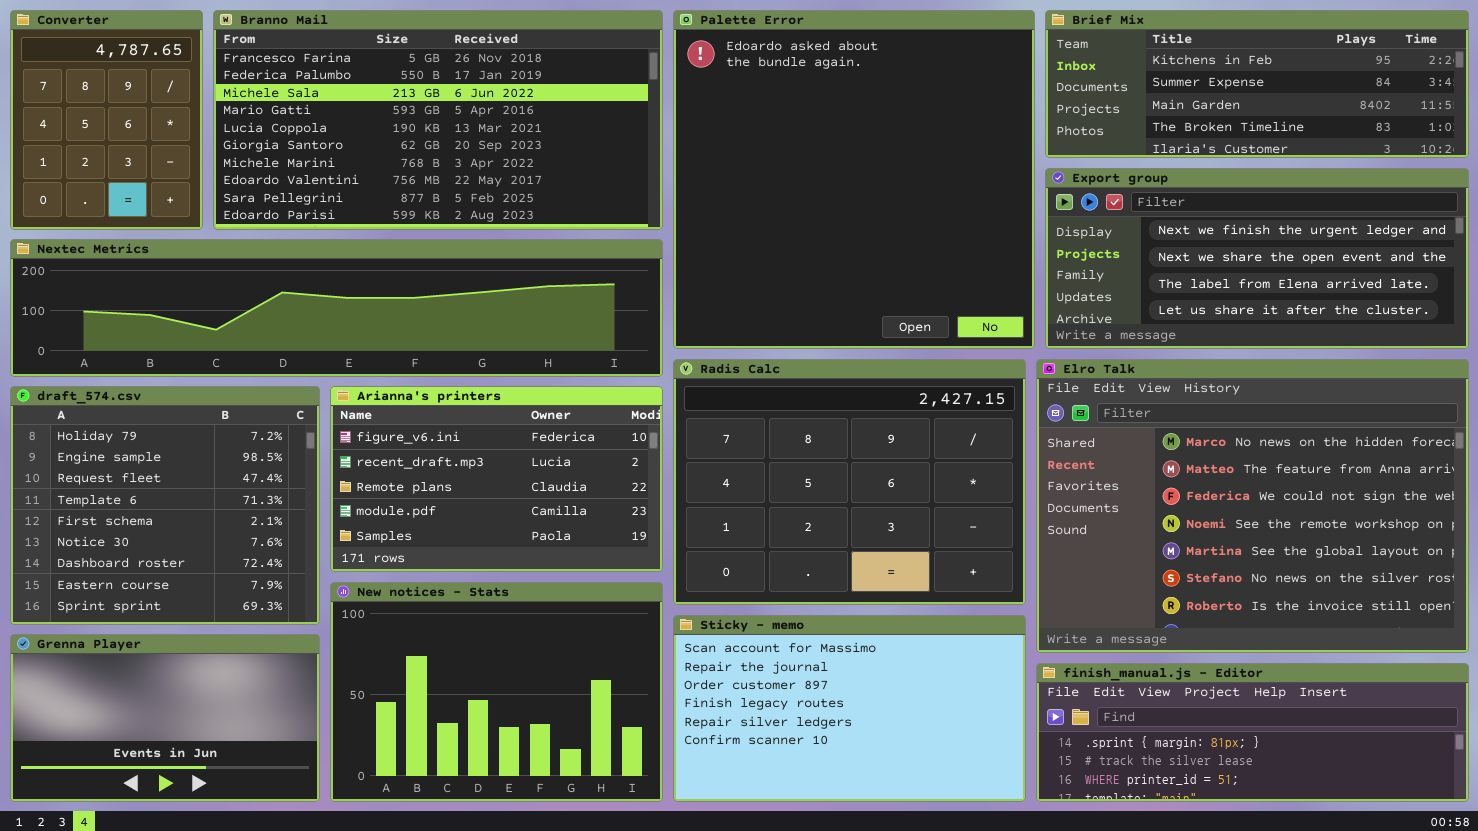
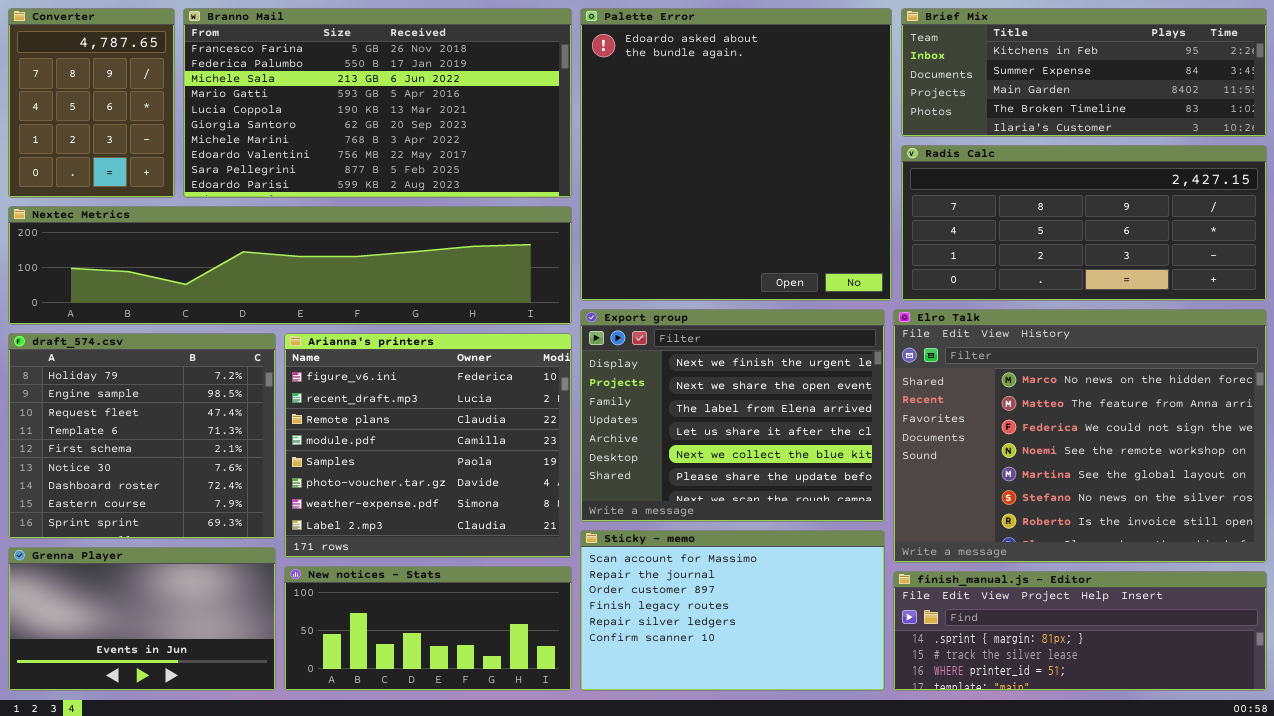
Export group: [1045,168,1469,349] -> [580,309,885,522], moved, resized
Radis Calc: [673,359,1026,605] -> [901,145,1267,301], moved, resized
Arianna's printers: [330,386,663,572] -> [284,333,572,558], resized
New notices - Stats: [330,582,663,802] -> [284,566,572,691], resized

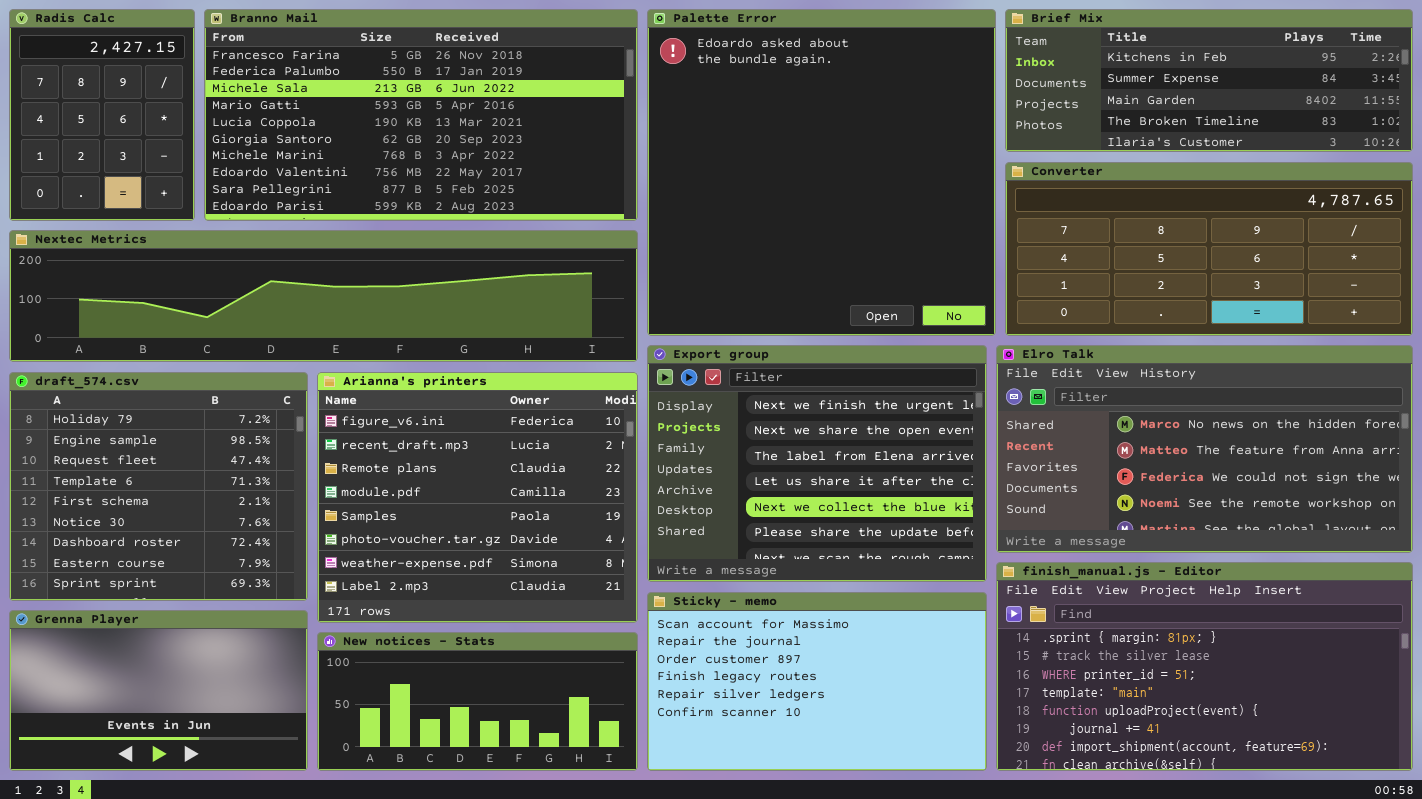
Converter: [8,8,175,198] -> [1005,162,1413,336], moved, resized
Radis Calc: [901,145,1267,301] -> [9,9,195,221], moved, resized
Elro Talk: [893,309,1267,563] -> [996,345,1413,553], resized
finish_manual.js - Editor: [893,571,1267,691] -> [996,562,1413,771], resized

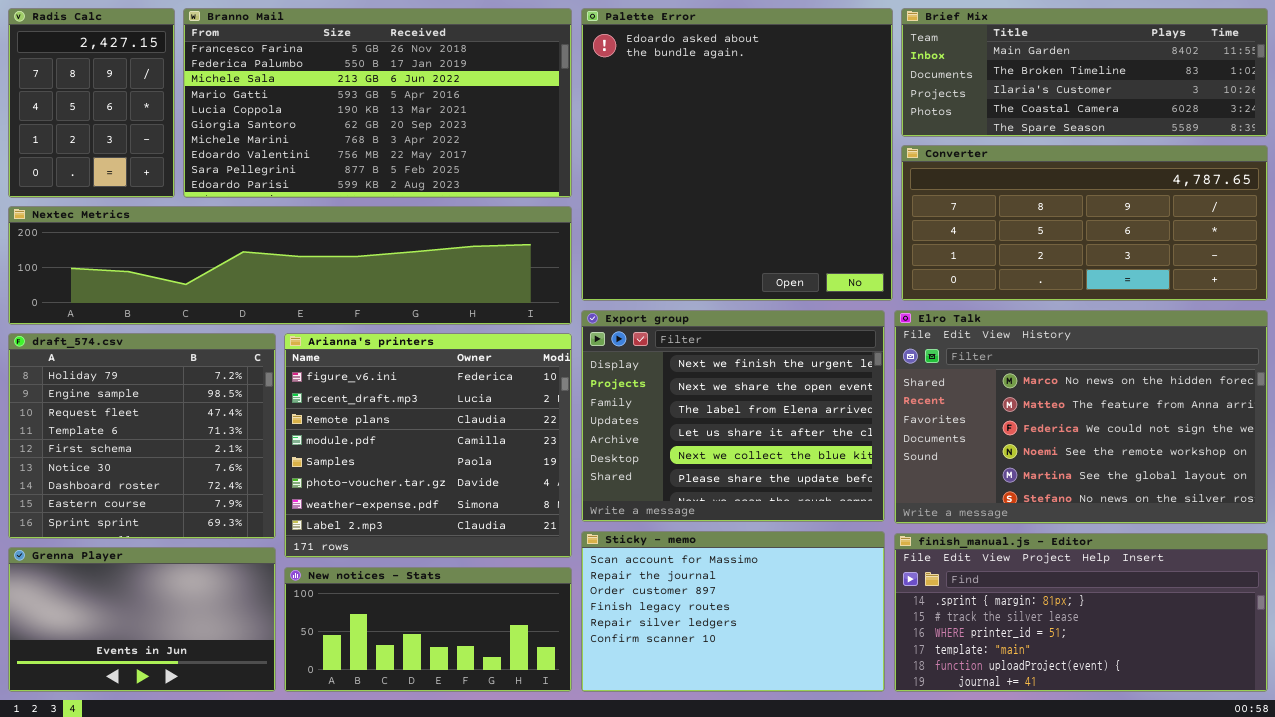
Brief Mix: [1005,9,1413,152] -> [901,8,1268,137], scrolled down 2 rows
Elro Talk: [996,345,1413,553] -> [894,310,1268,524], resized
finish_manual.js - Editor: [996,562,1413,771] -> [894,533,1268,692], resized

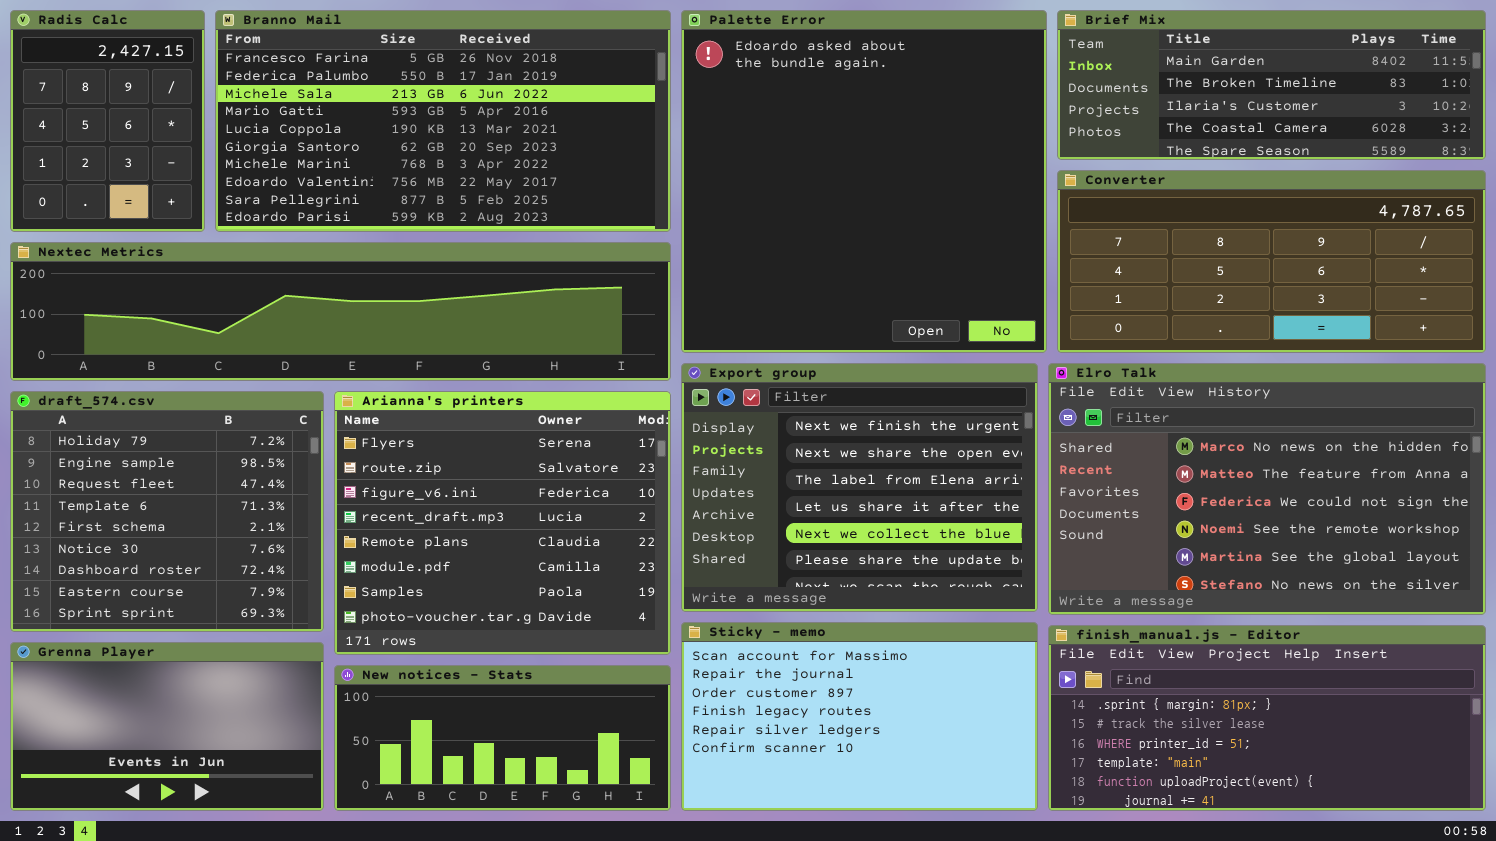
Arianna's printers: [284,333,572,558] -> [334,391,671,655], scrolled up 2 rows

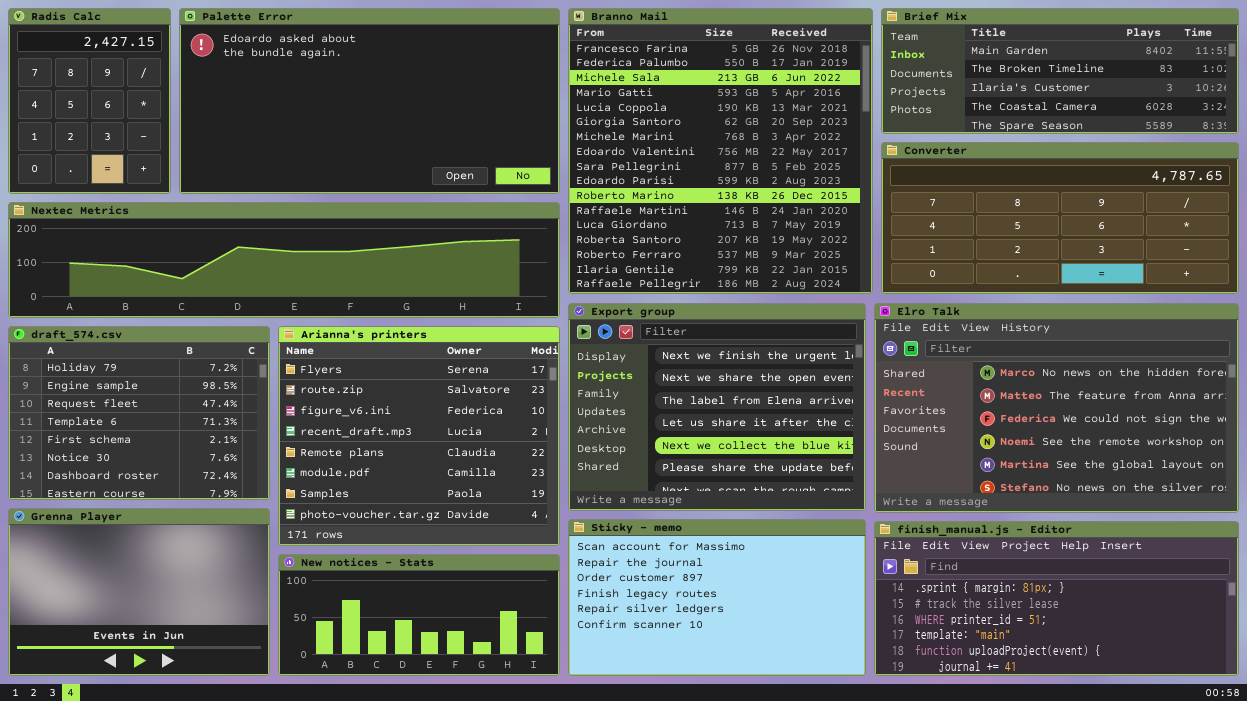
Branno Mail: [215,10,671,232] -> [568,8,873,294], moved, resized
Palette Error: [681,10,1047,353] -> [179,8,560,194], moved, resized
draft_574.csv: [10,391,324,632] -> [8,326,270,500], resized
Grenna Player: [10,642,324,811] -> [8,508,270,676], resized

